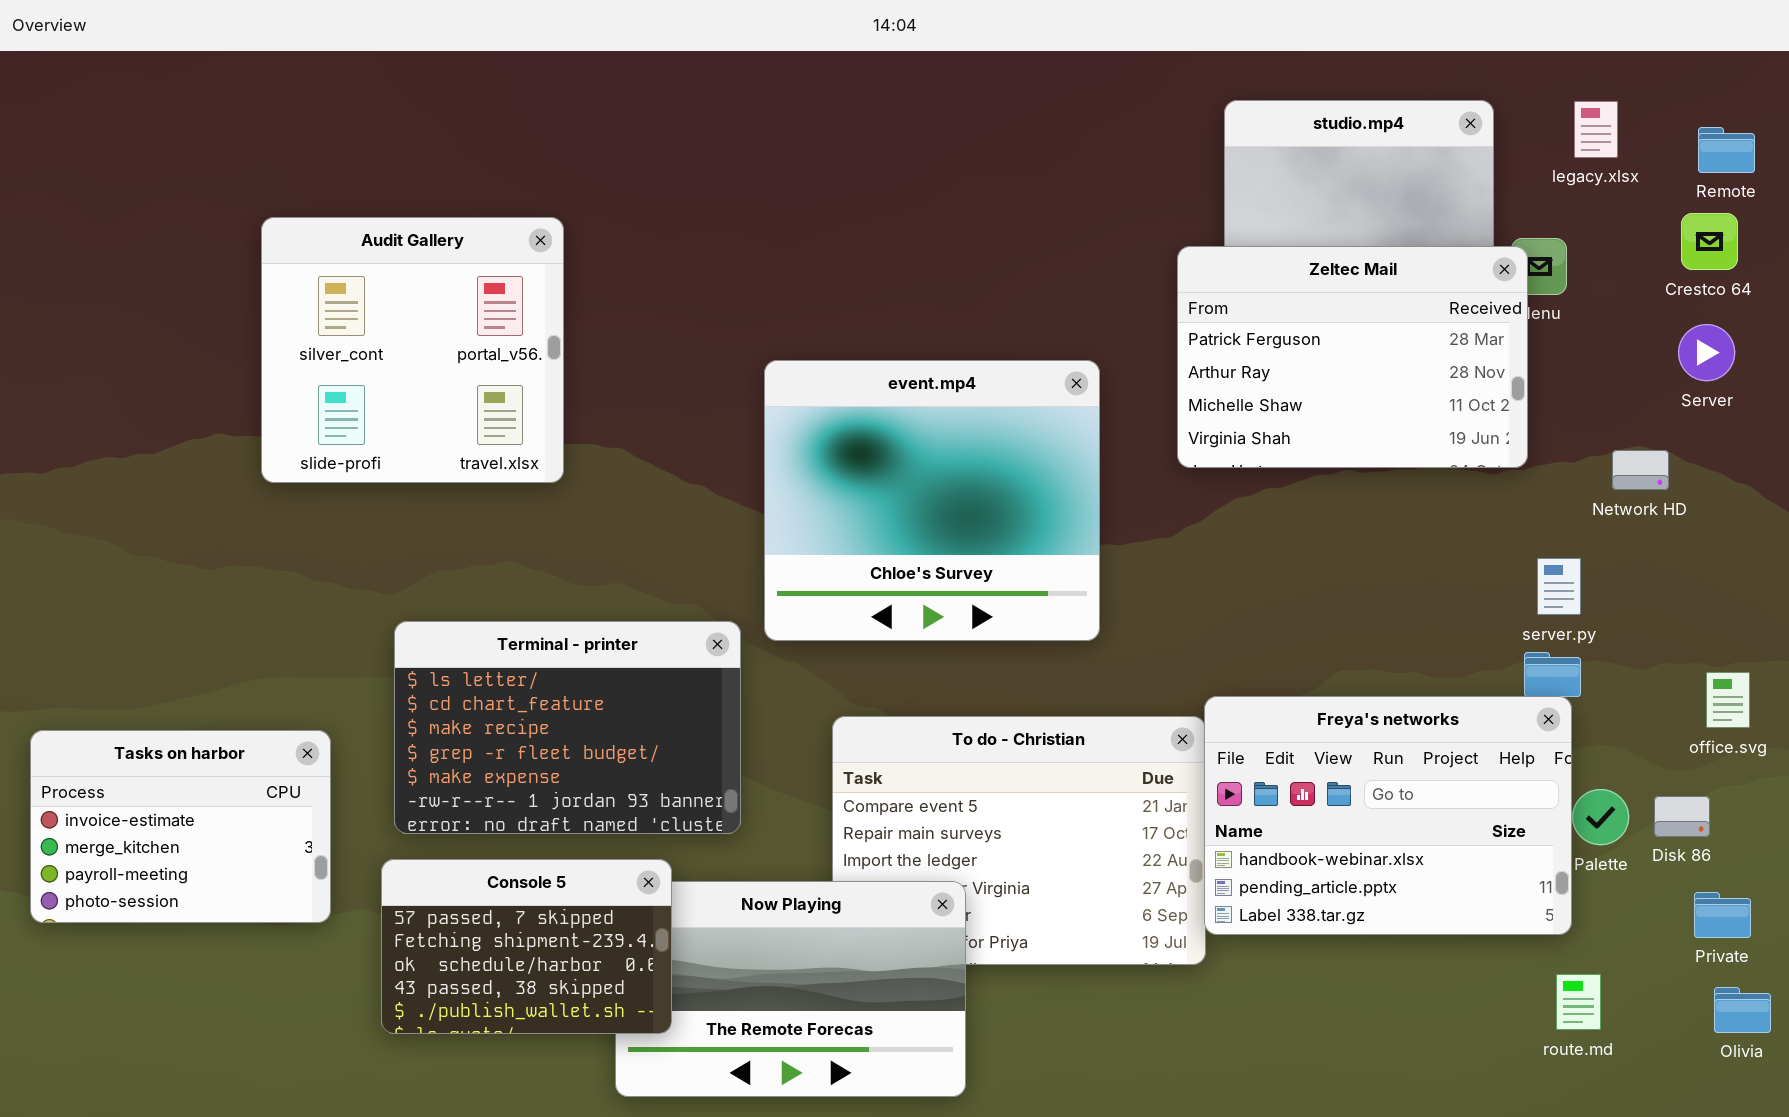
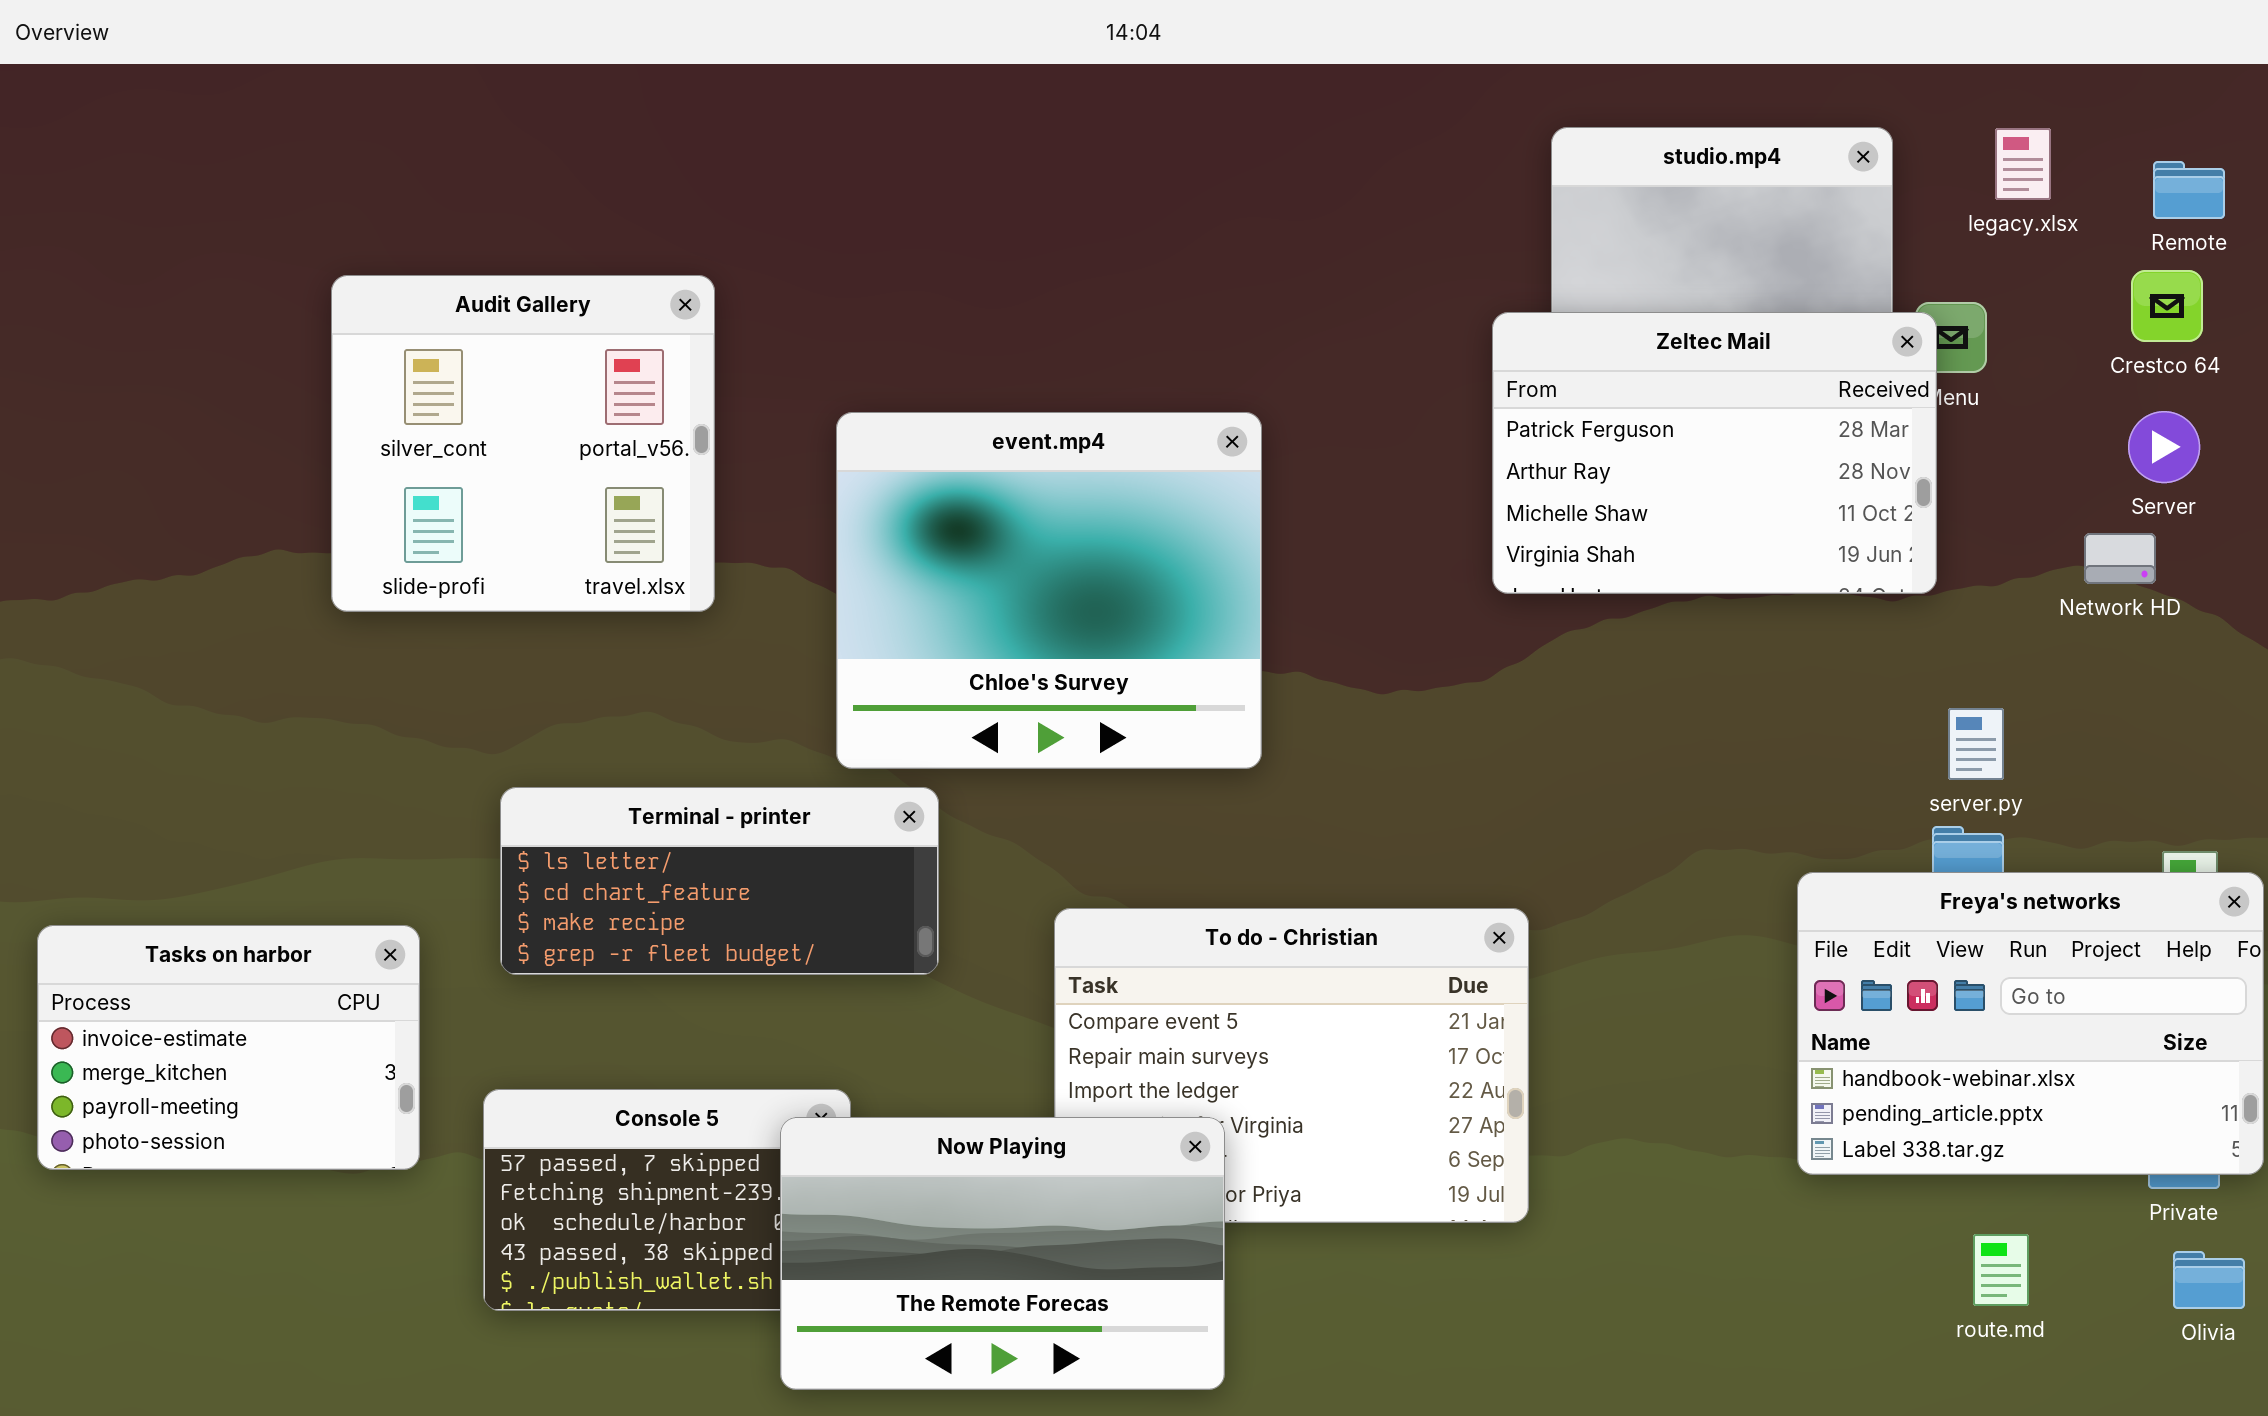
event.mp4: [764,360,1100,641] -> [836,412,1262,769], moved
Network HD: [1612,450,1669,490] -> [2084,533,2156,584], moved
Terminal - printer: [394,621,741,834] -> [500,787,939,975], resized
Freya's networks: [1204,696,1572,935] -> [1797,872,2264,1175], moved
Now Playing: [615,881,966,1097] -> [780,1117,1225,1390], raised

